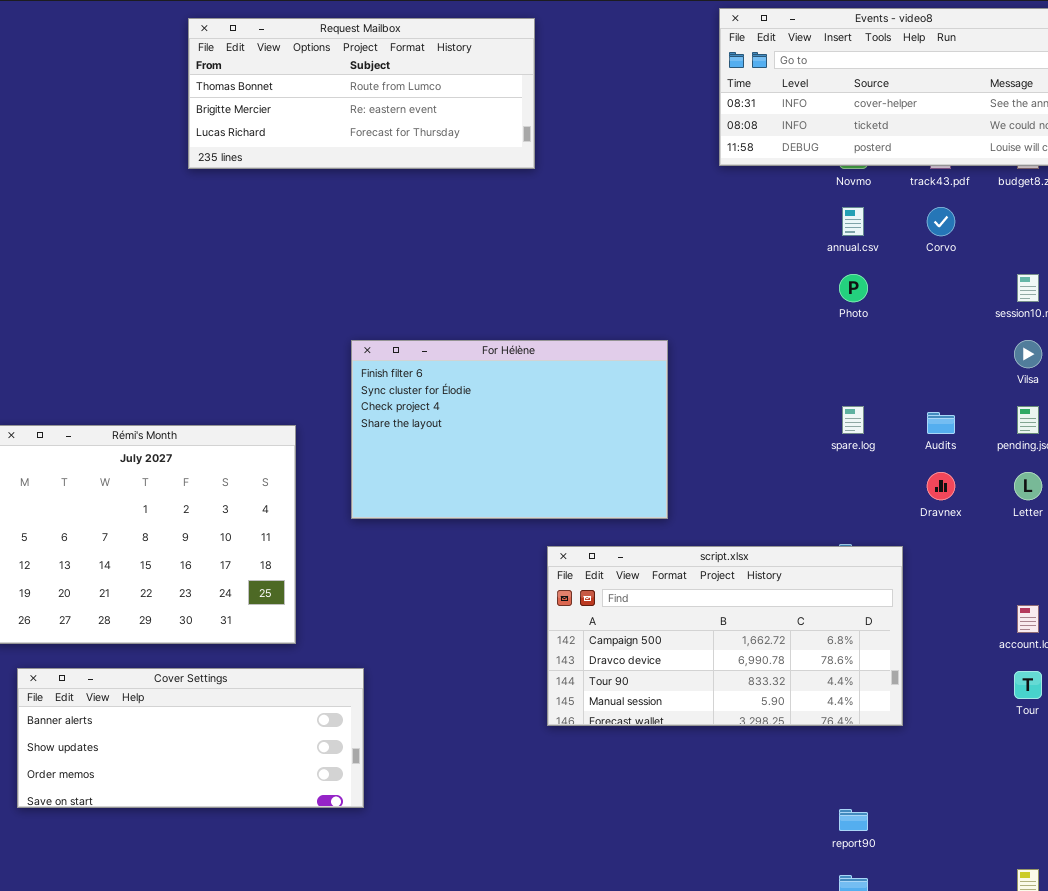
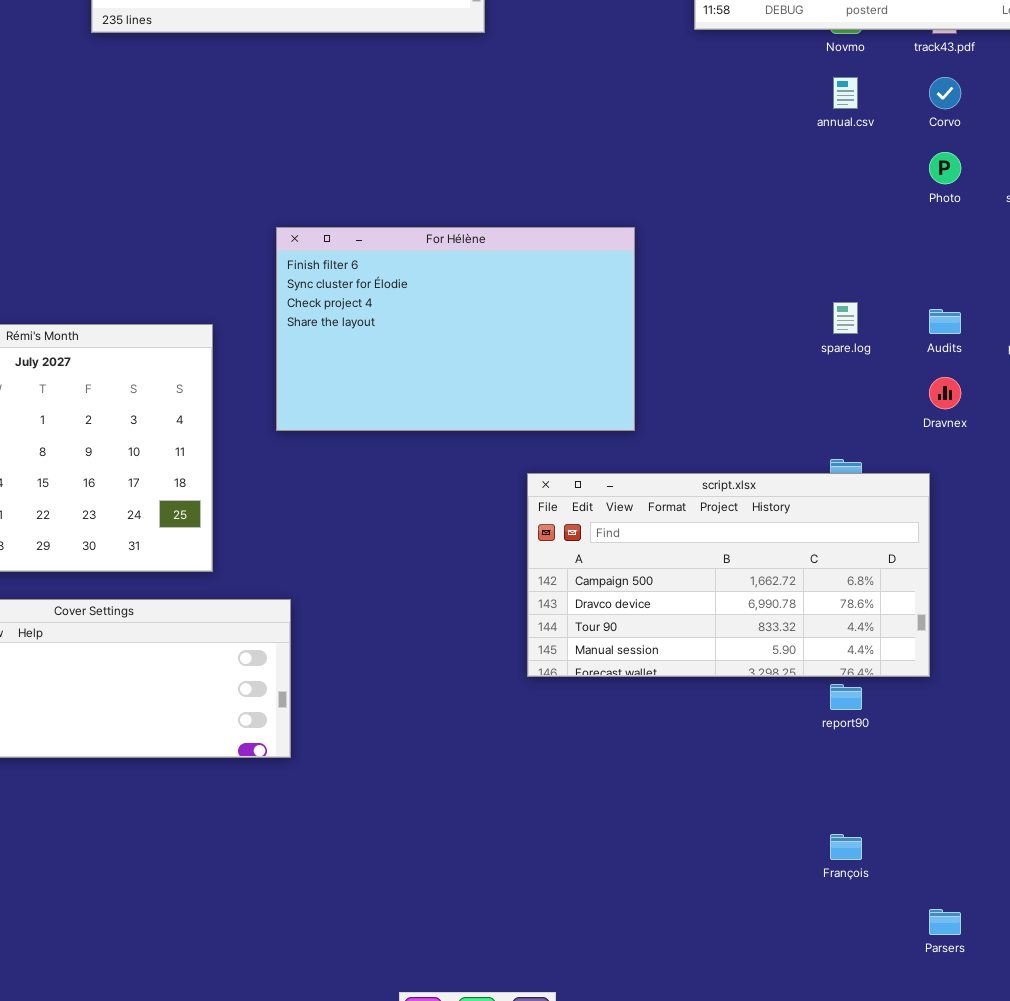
Photo: [839,274,868,302] -> [929,152,961,184], moved
script.xlsx: [547,546,903,726] -> [527,473,930,677], moved
report90: [839,809,868,831] -> [830,684,862,710], moved

